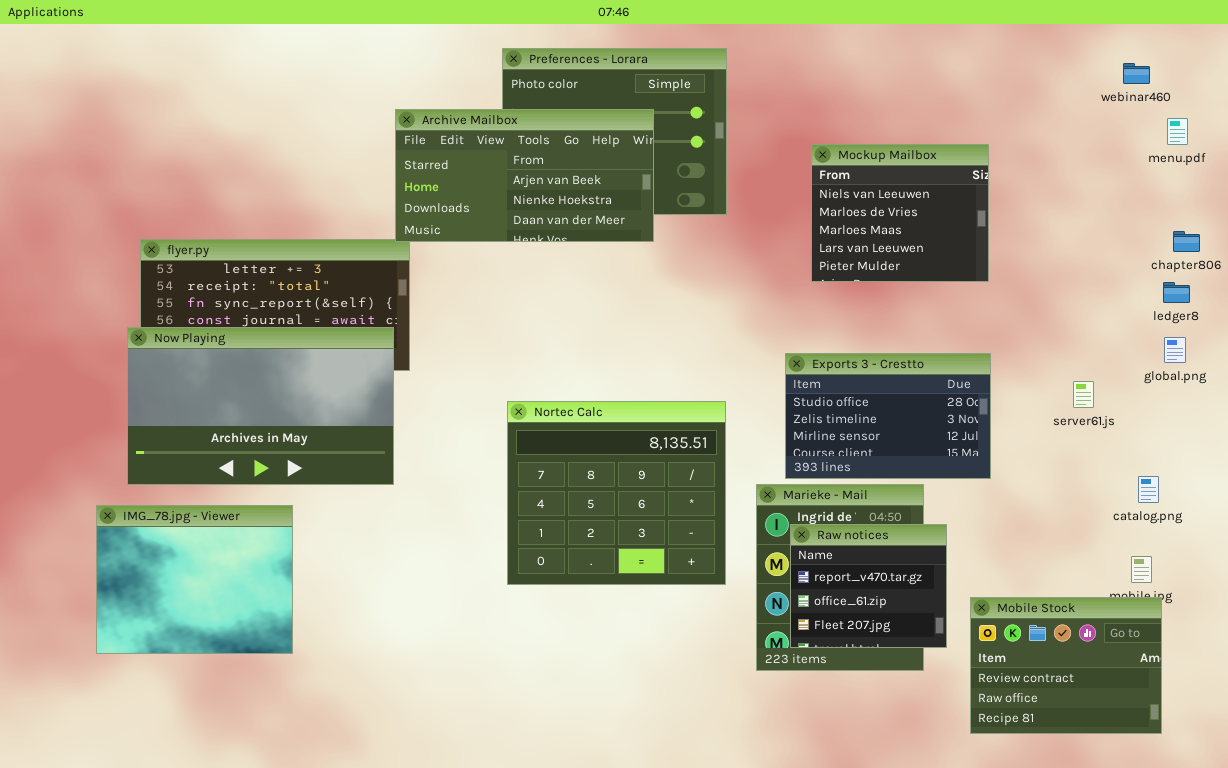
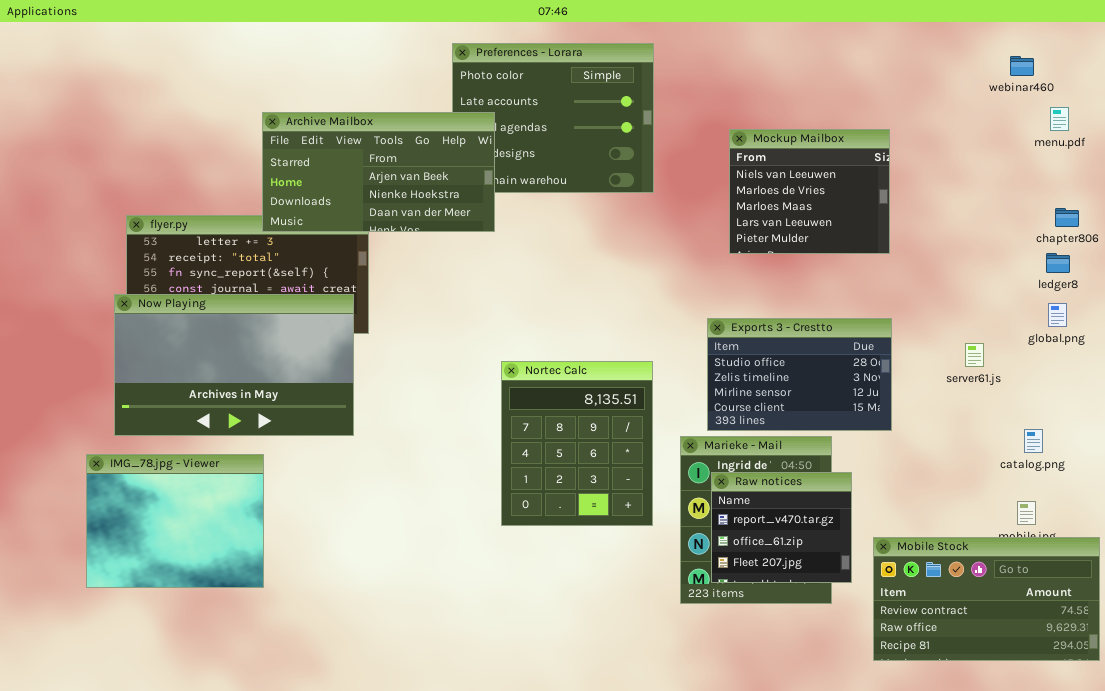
Archive Mailbox: [395,109,654,242] -> [262,112,495,232], moved
Nortec Calc: [507,401,726,585] -> [501,361,653,526], resized
Mobile Stock: [970,597,1162,734] -> [873,537,1100,661], resized

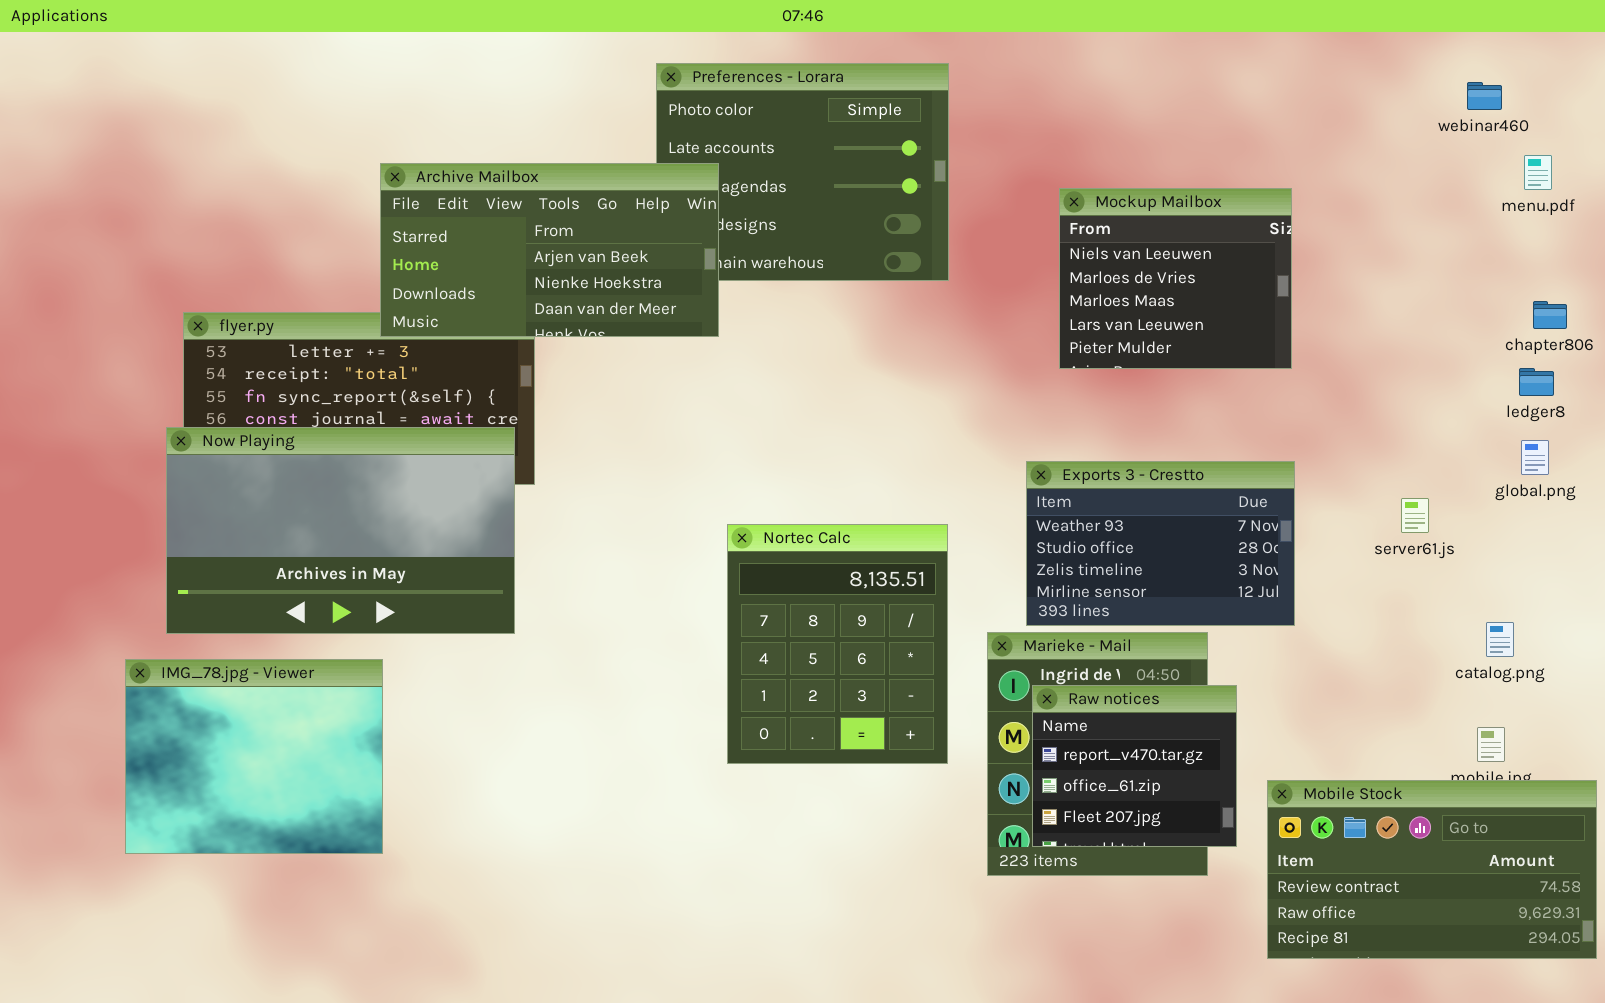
Exports 3 - Crestto: [707,318,892,431] -> [1026,461,1295,626], scrolled up 1 row

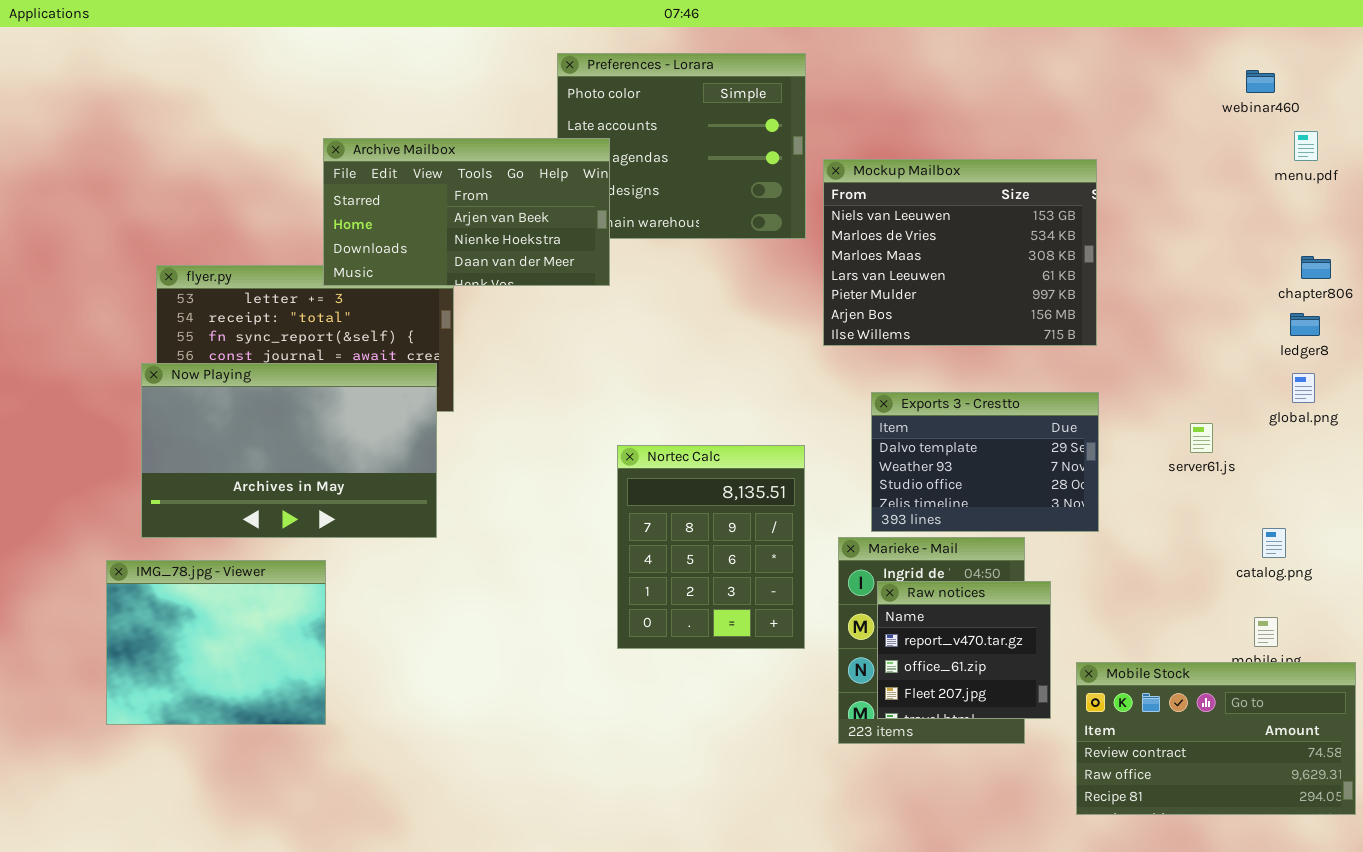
Mockup Mailbox: [1059,188,1292,369] -> [823,159,1097,346], resized
Exports 3 - Crestto: [1026,461,1295,626] -> [871,392,1099,532], scrolled up 1 row

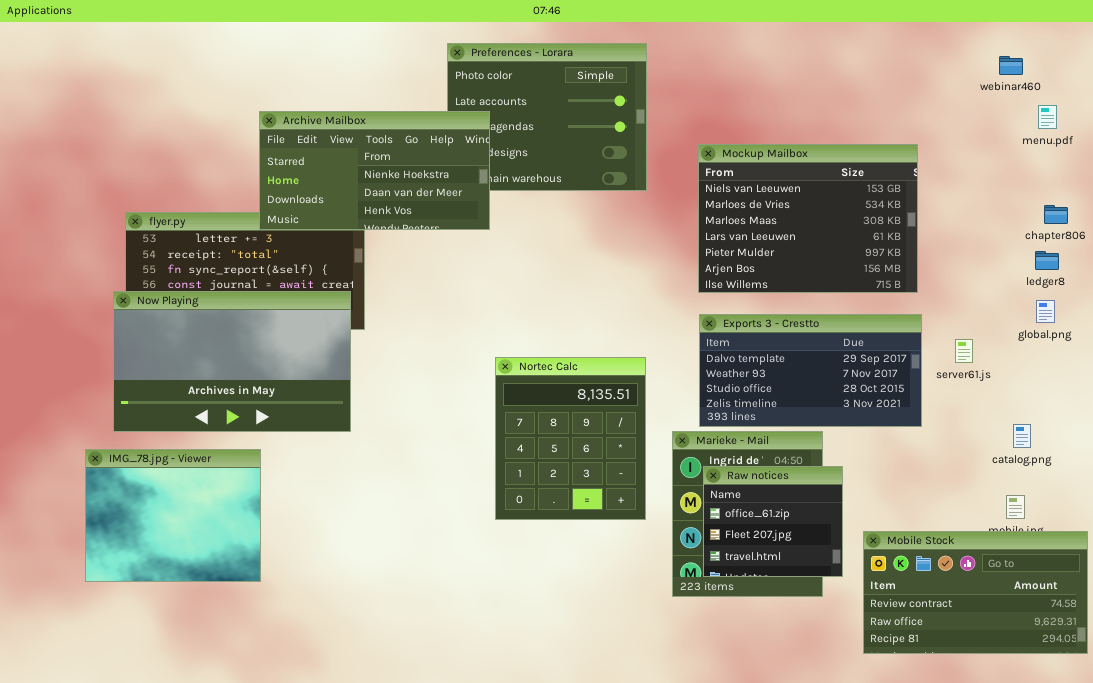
Archive Mailbox: [323,138,610,286] -> [259,111,490,230], scrolled down 1 row
Mockup Mailbox: [823,159,1097,346] -> [698,144,918,293], moved
Exports 3 - Crestto: [871,392,1099,532] -> [699,314,922,427], resized
Raw notices: [877,581,1051,719] -> [703,466,843,577], scrolled down 1 row

